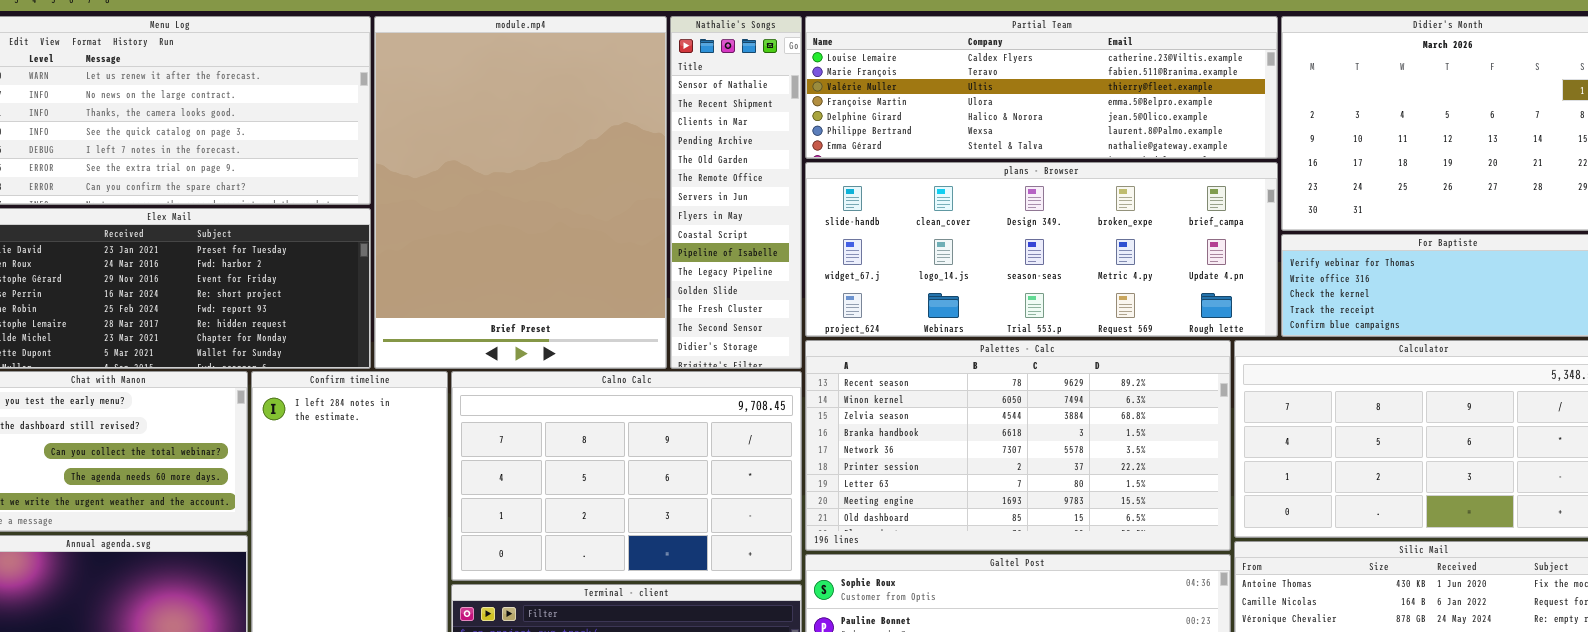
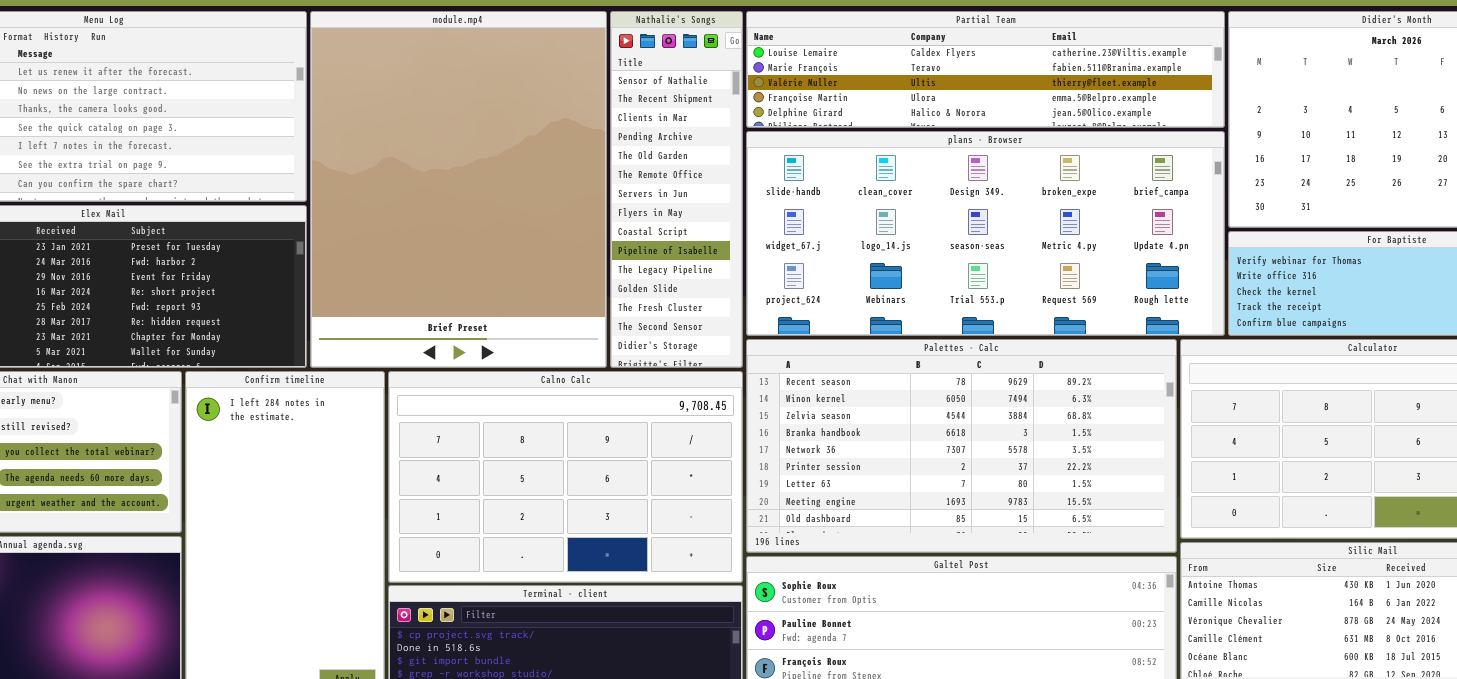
Partial Team: [805,16,1278,159] -> [746,11,1225,128], resized
plans - Browser: [805,162,1278,337] -> [746,131,1225,336], resized

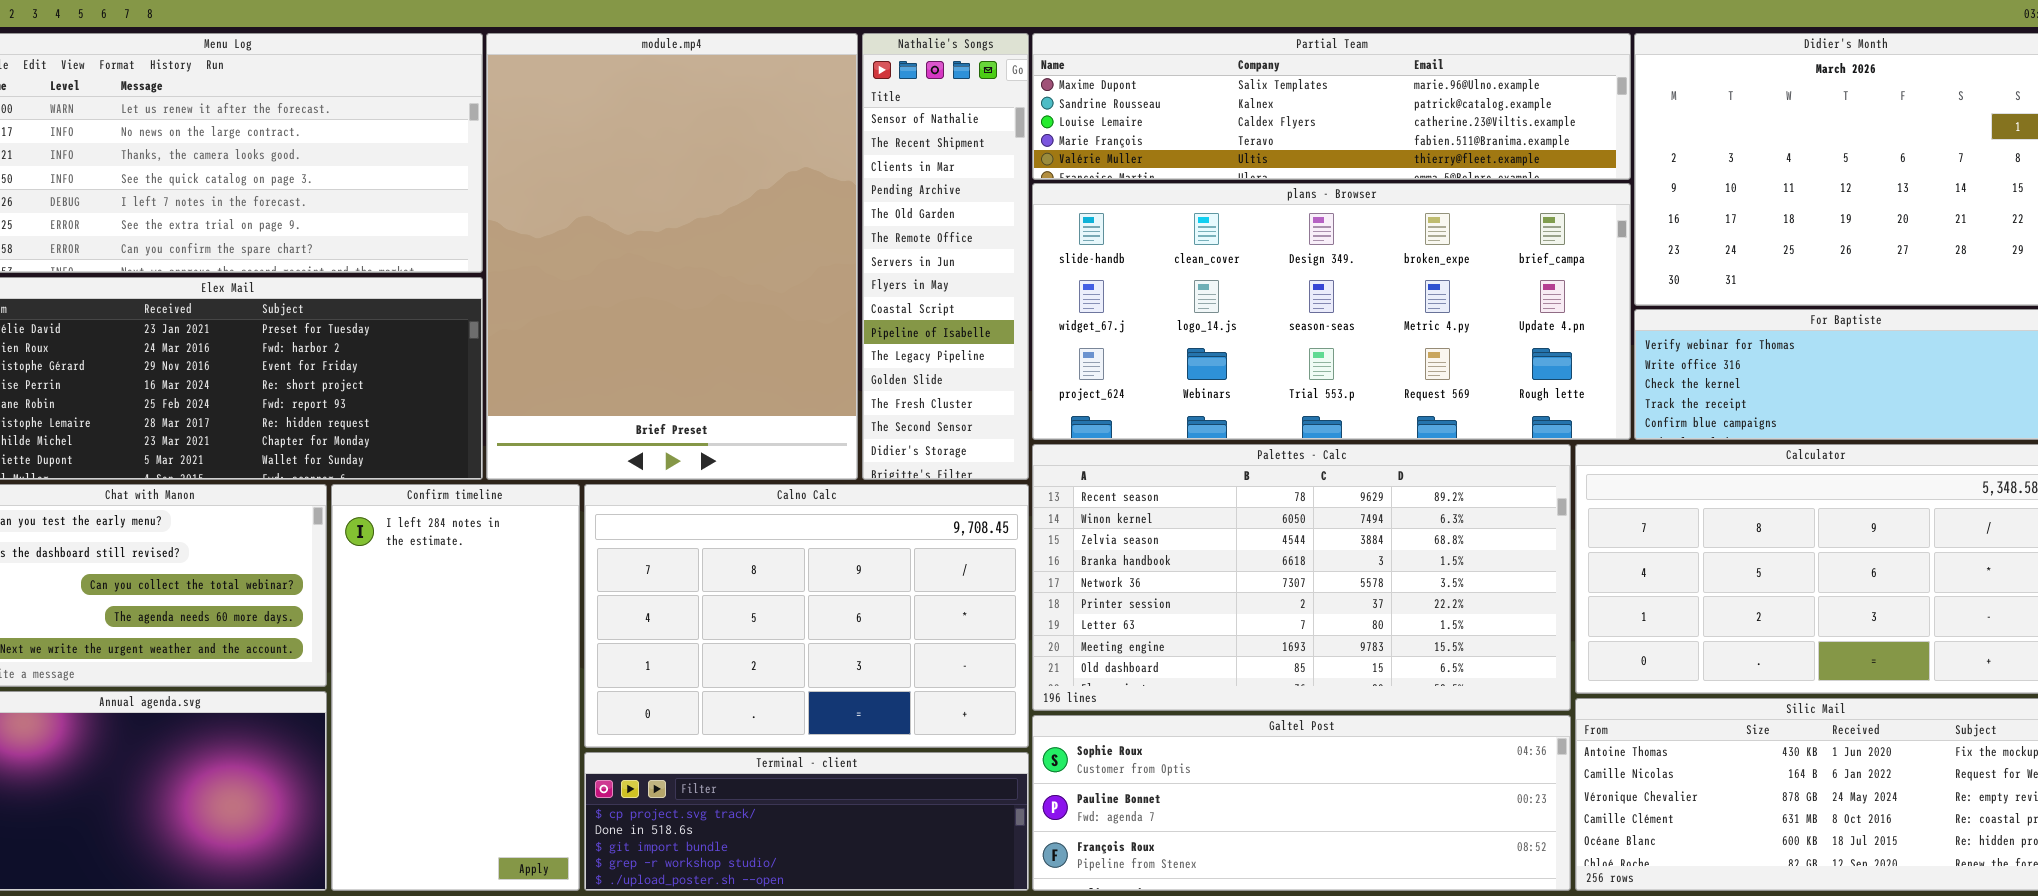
Partial Team: [746,11,1225,128] -> [1032,33,1631,180], scrolled up 2 rows

